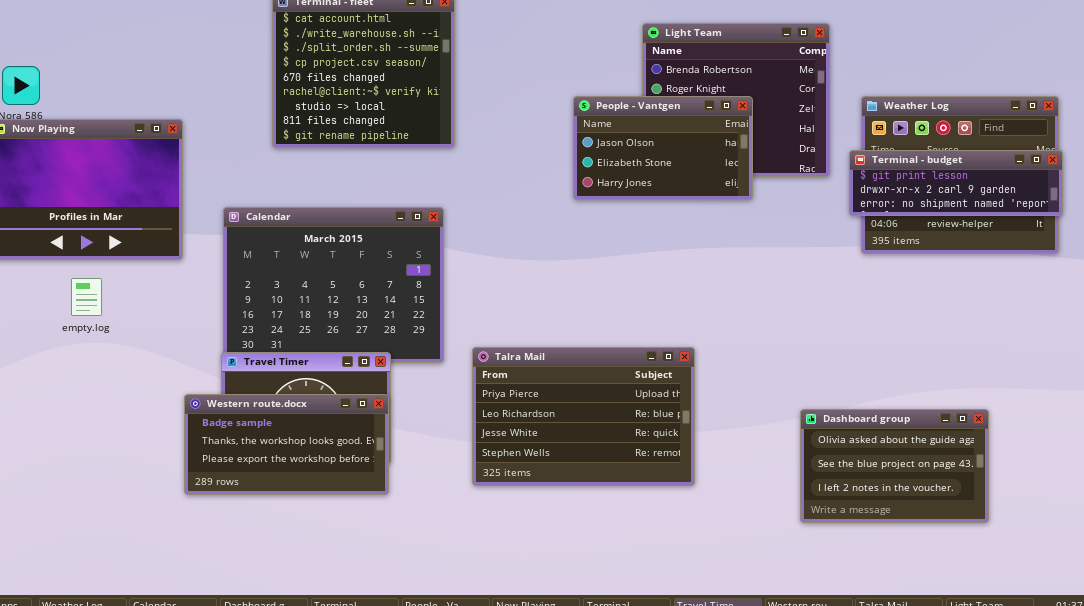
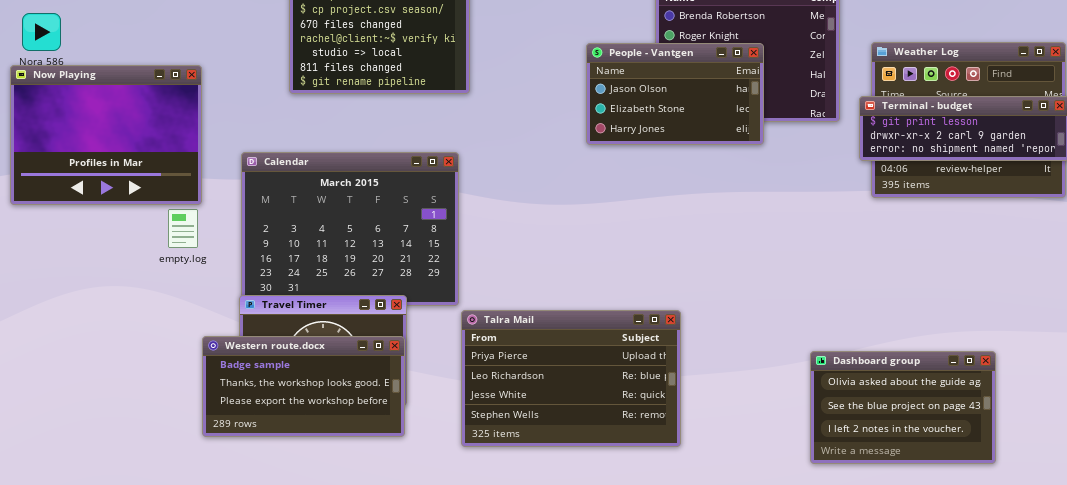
empty.log: [71,278,102,316] -> [168,209,198,248], moved
Talra Mail: [472,347,695,486] -> [461,310,681,447], moved

